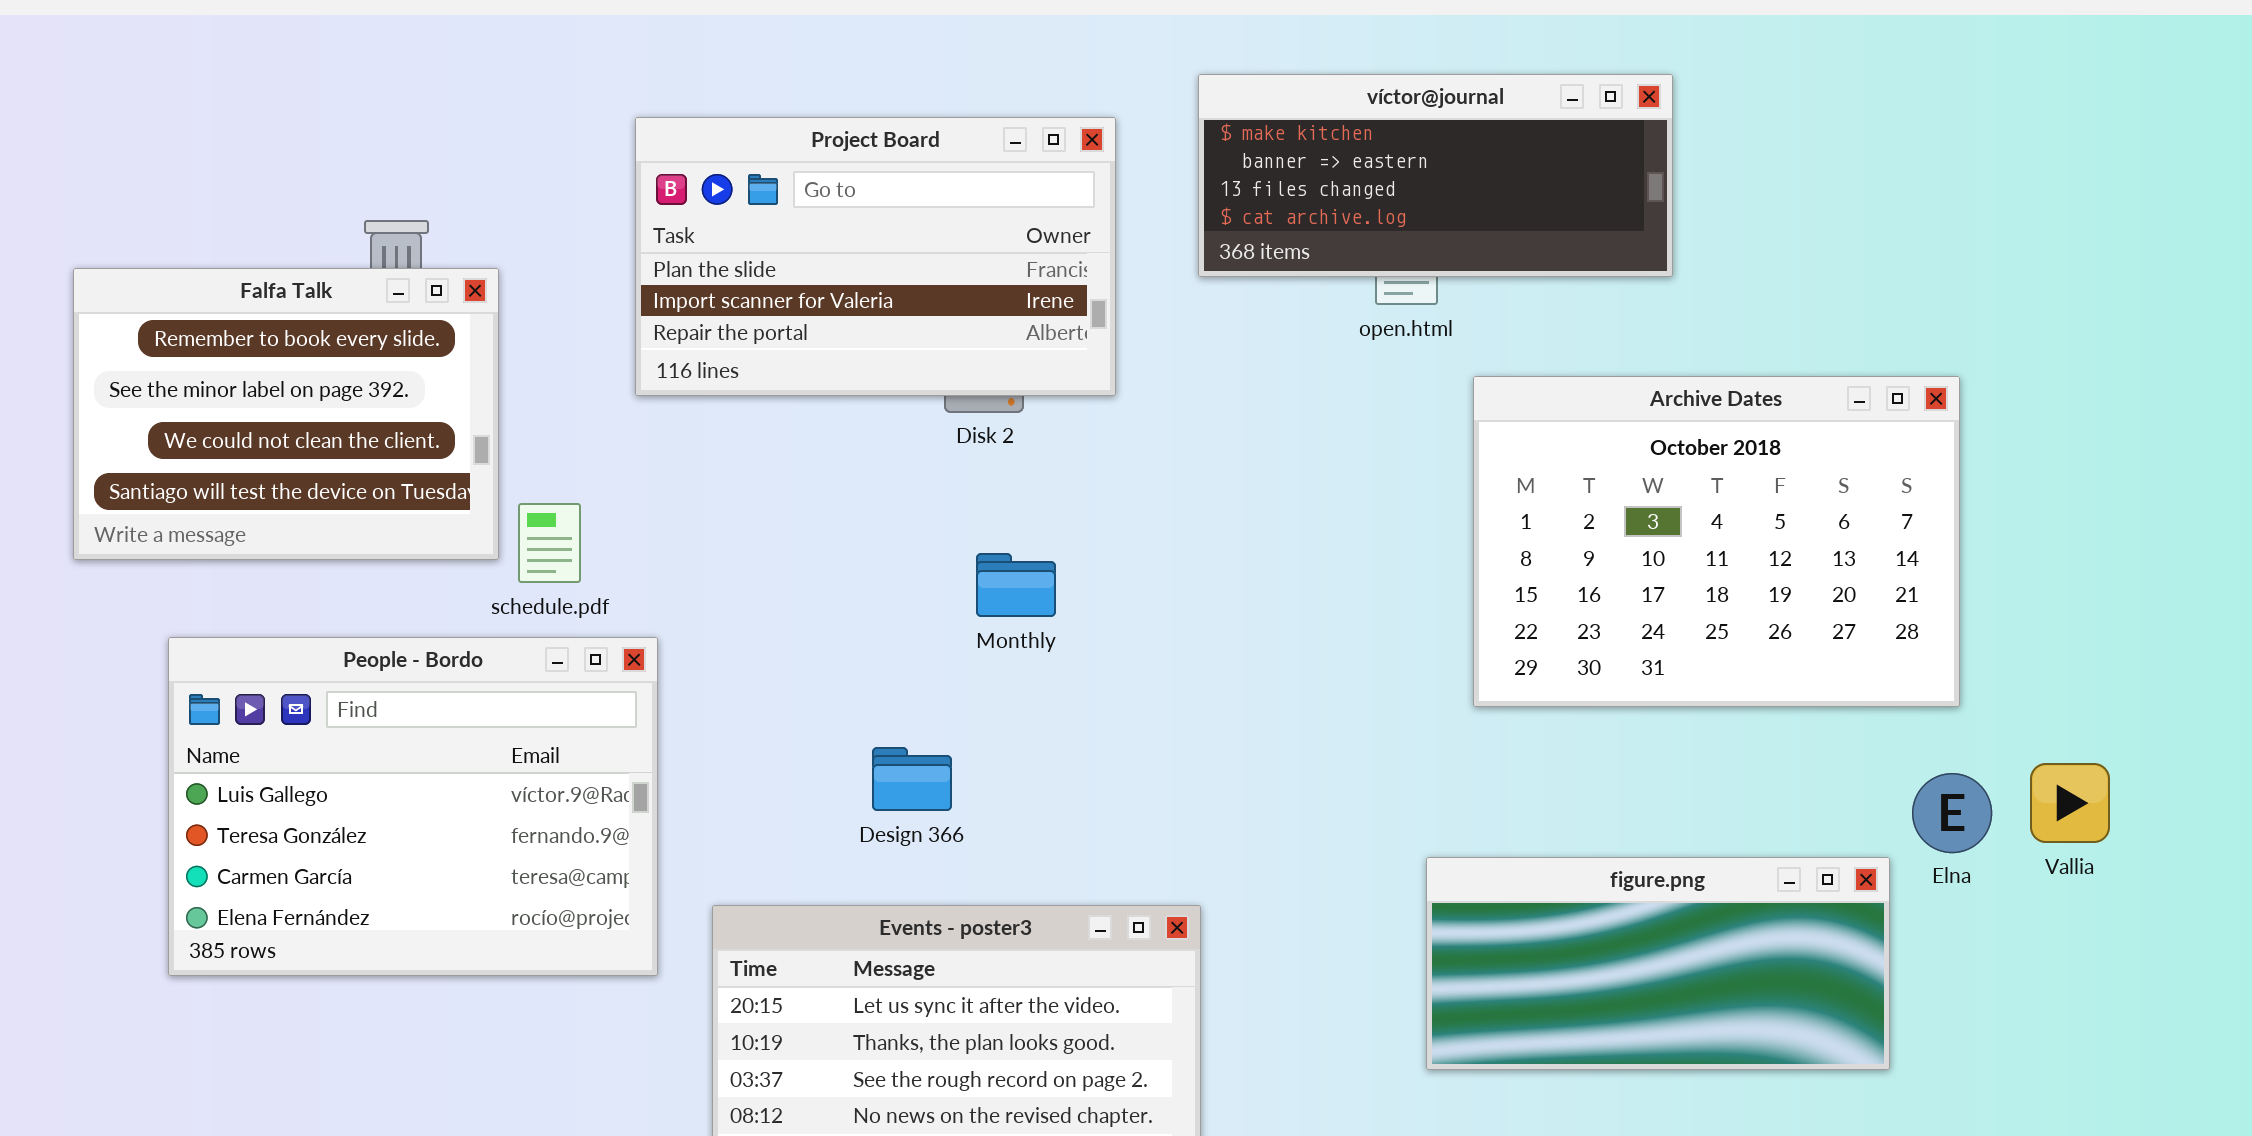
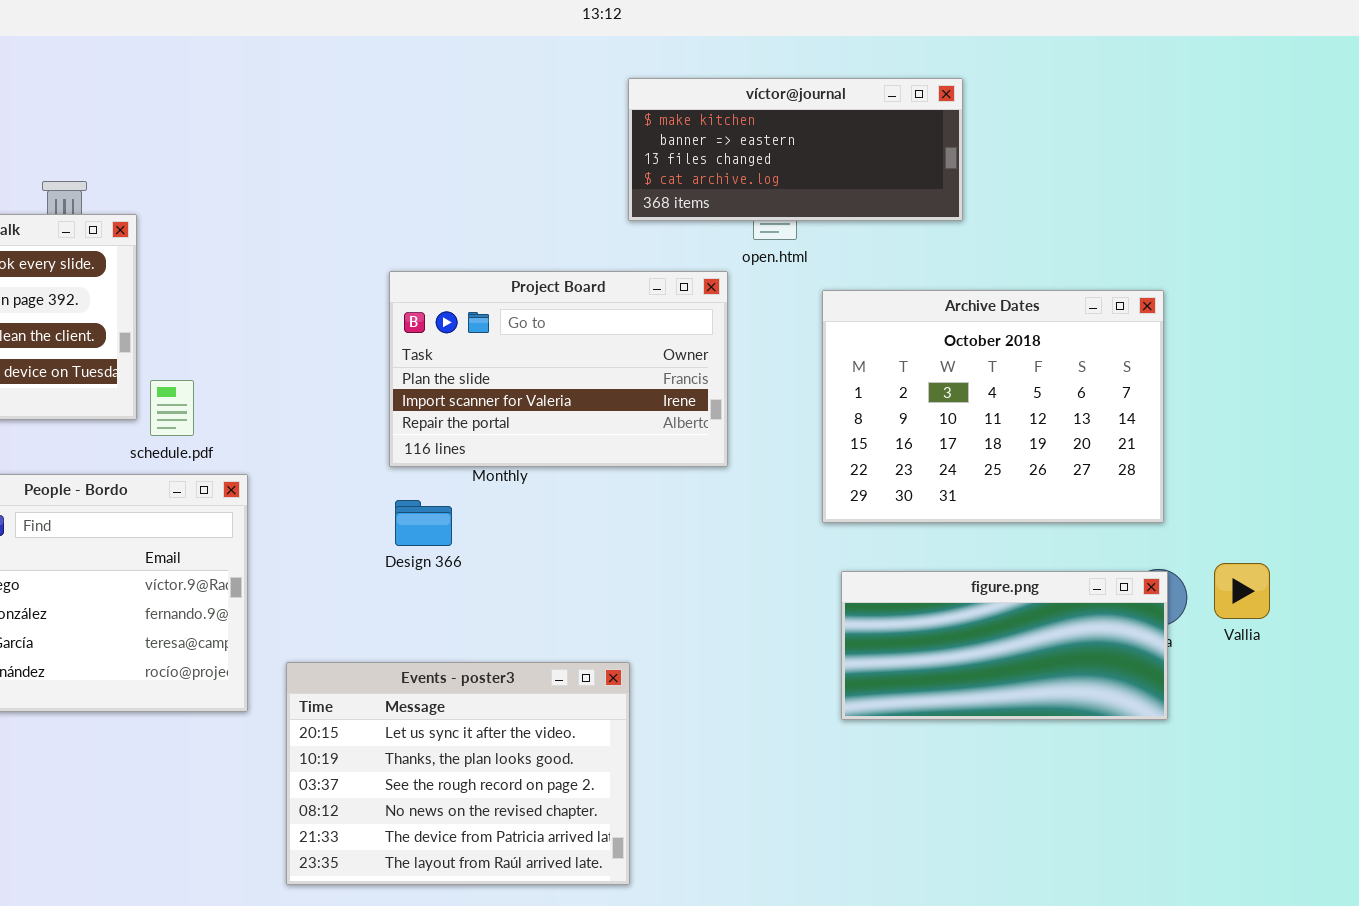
Project Board: [635,117,1116,396] -> [389,271,728,467], moved
Design 366: [872,747,952,811] -> [395,500,452,546], moved
figure.png: [1426,857,1890,1070] -> [841,571,1168,720], moved

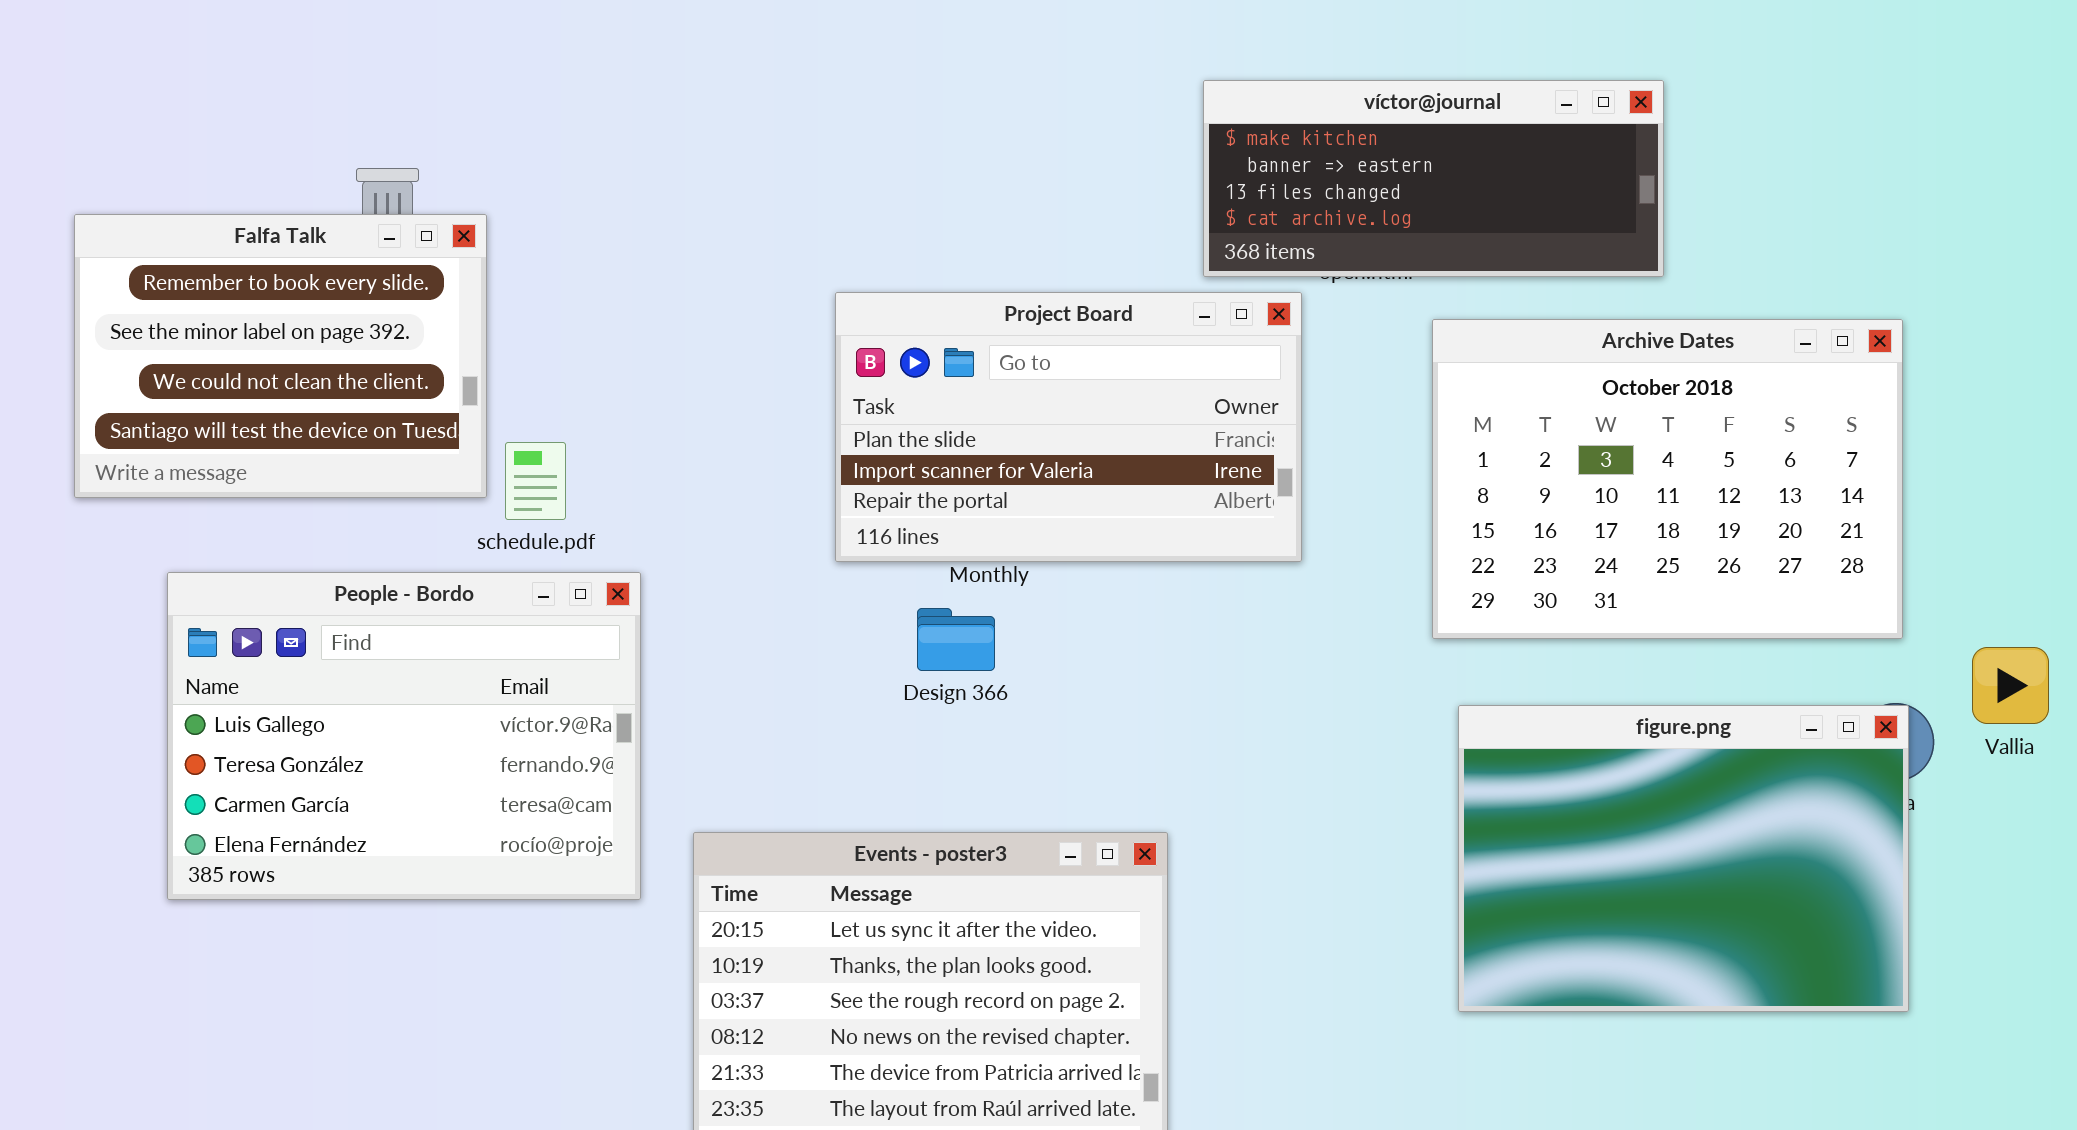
víctor@journal: [628,78,963,221] -> [1203,80,1664,277], moved
Design 366: [395,500,452,546] -> [917,608,995,671], moved
Vallia: [1214,563,1270,619] -> [1972,647,2049,724], moved
figure.png: [841,571,1168,720] -> [1458,705,1909,1012], resized

